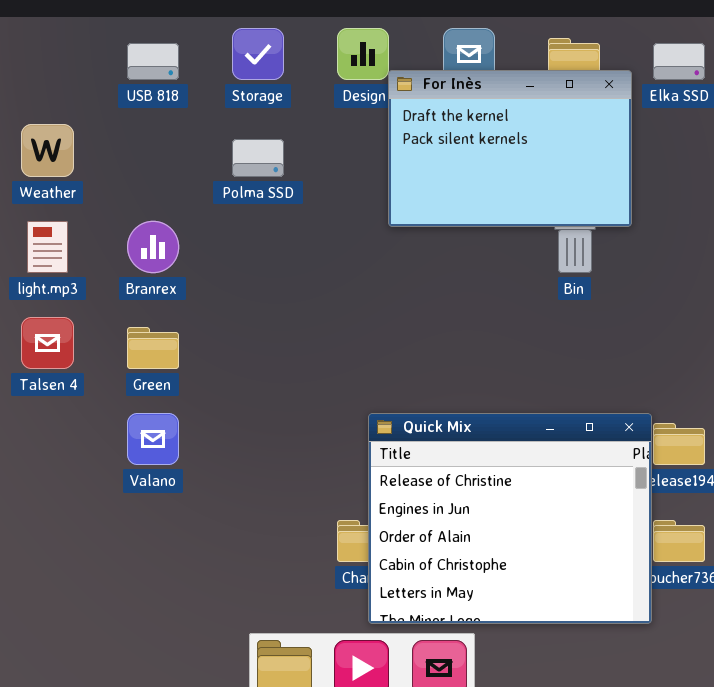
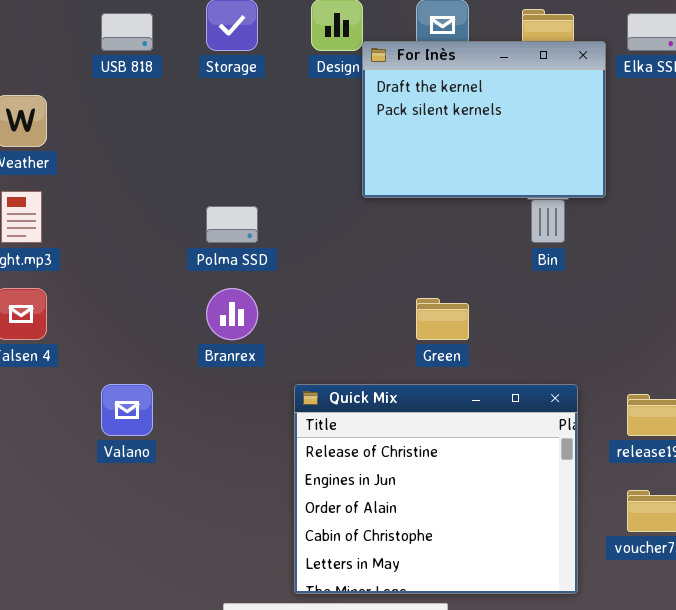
Polma SSD: [232,139,284,177] -> [206,206,258,243], moved
Branrex: [127,221,179,273] -> [206,288,258,340], moved
Green: [127,327,179,369] -> [416,298,469,340], moved
Quick Mix: [368,413,652,624] -> [294,384,578,594], moved

